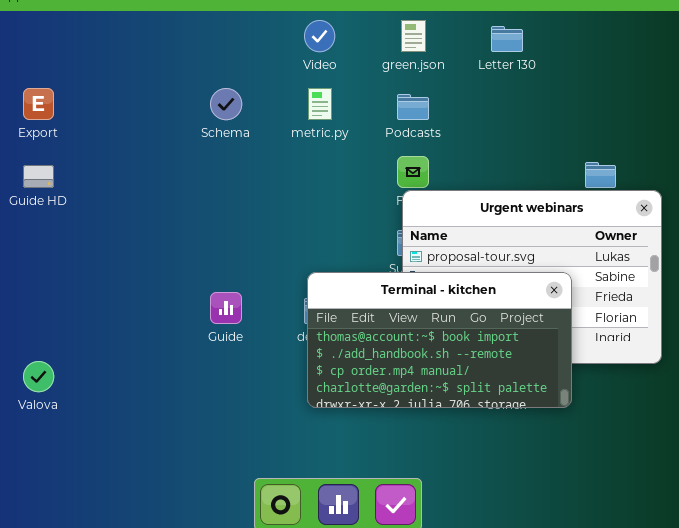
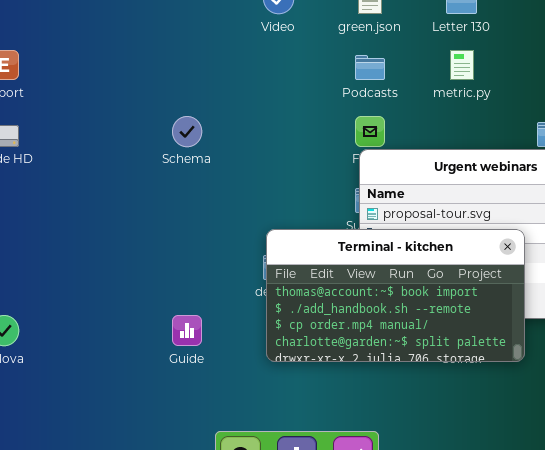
Schema: [210,88,242,120] -> [172,116,202,147], moved
metric.py: [308,88,332,120] -> [450,50,474,80], moved
Guide: [210,292,242,324] -> [172,315,202,346], moved

